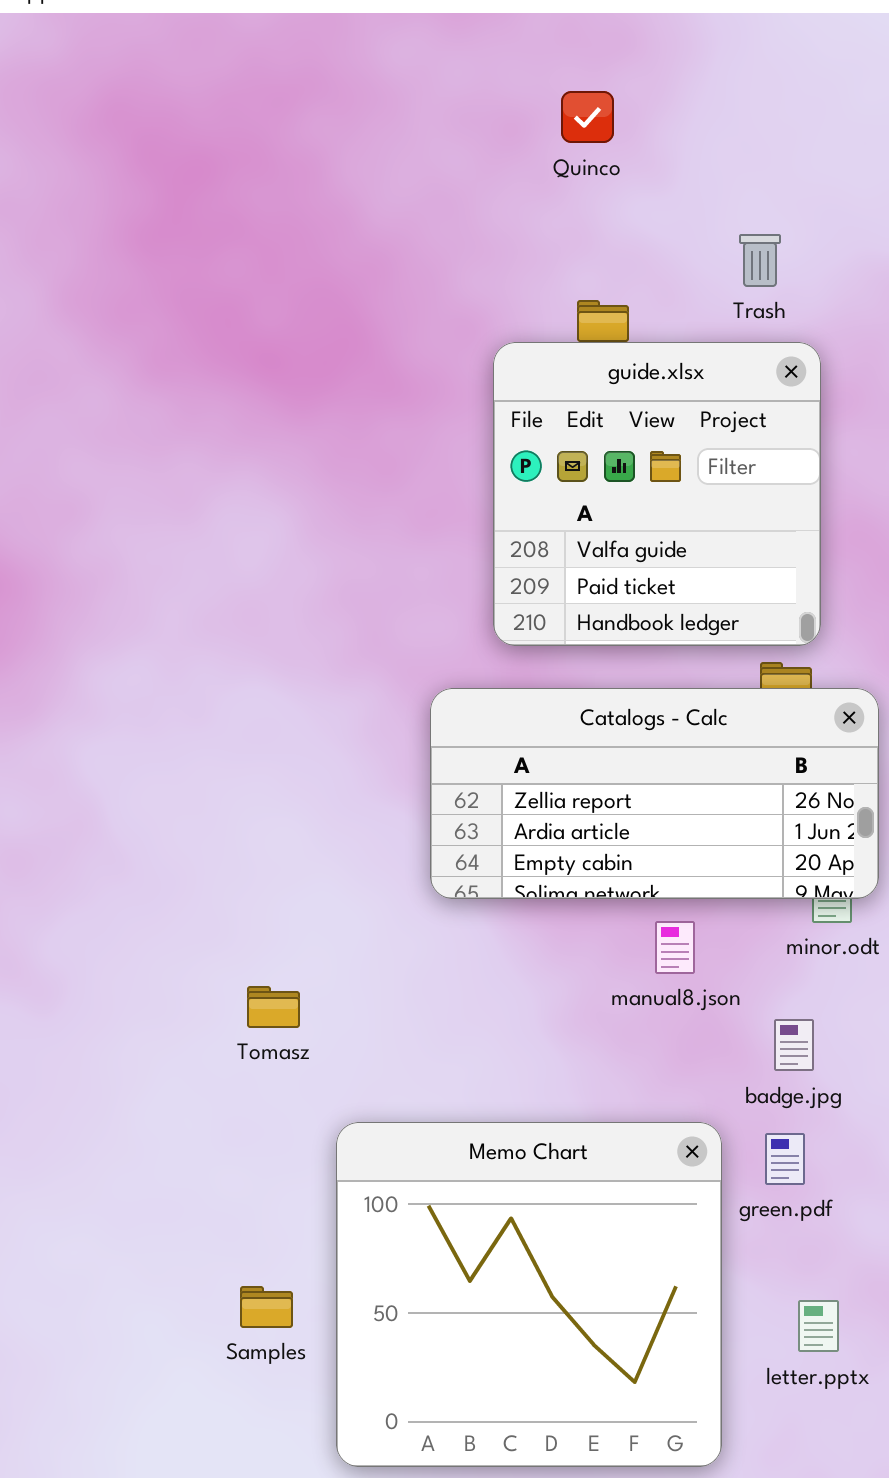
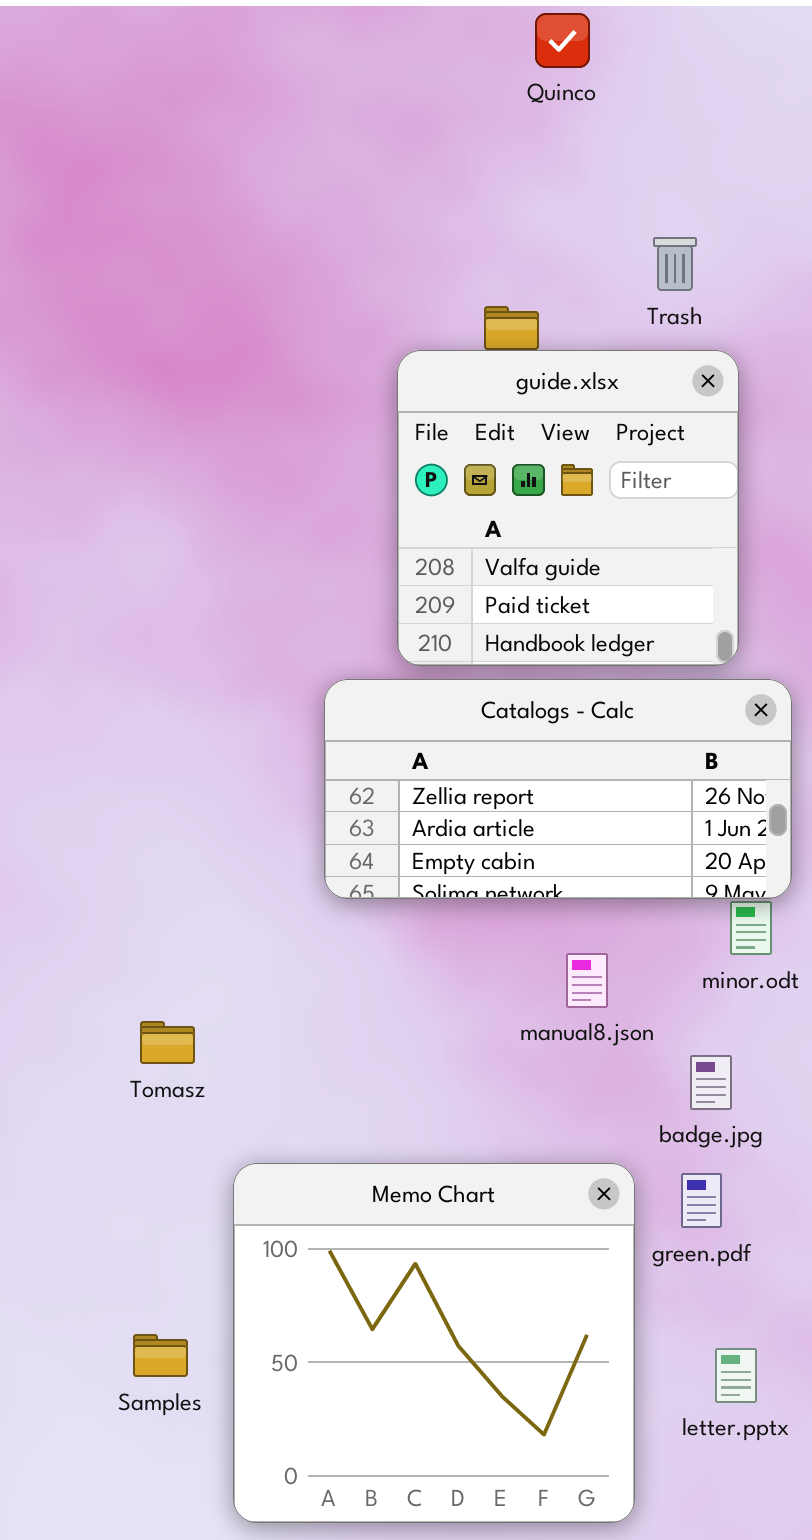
Quinco: [561,91,614,143] -> [535,13,590,68], moved
Catalogs - Calc: [430,688,879,899] -> [324,679,792,899], moved

